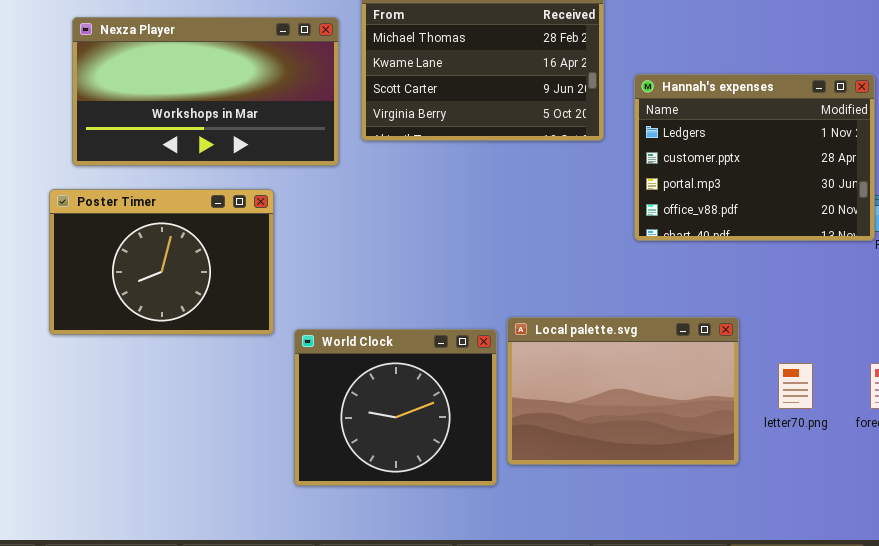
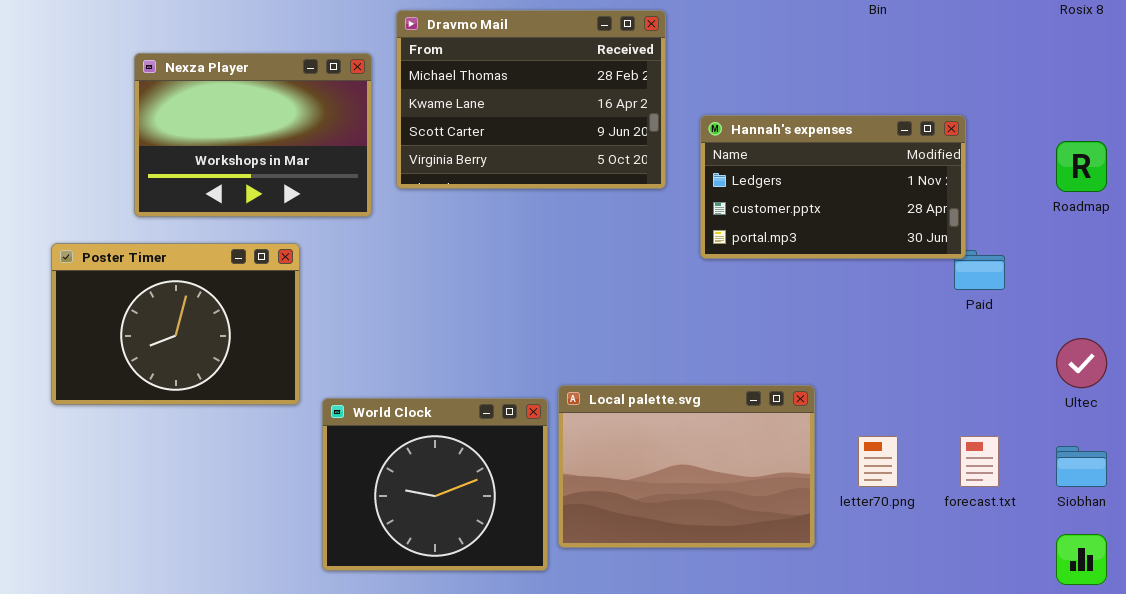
Nexza Player: [72,17,339,166] -> [134,53,372,217], resized
Hannah's expenses: [634,74,875,241] -> [700,115,966,259], resized

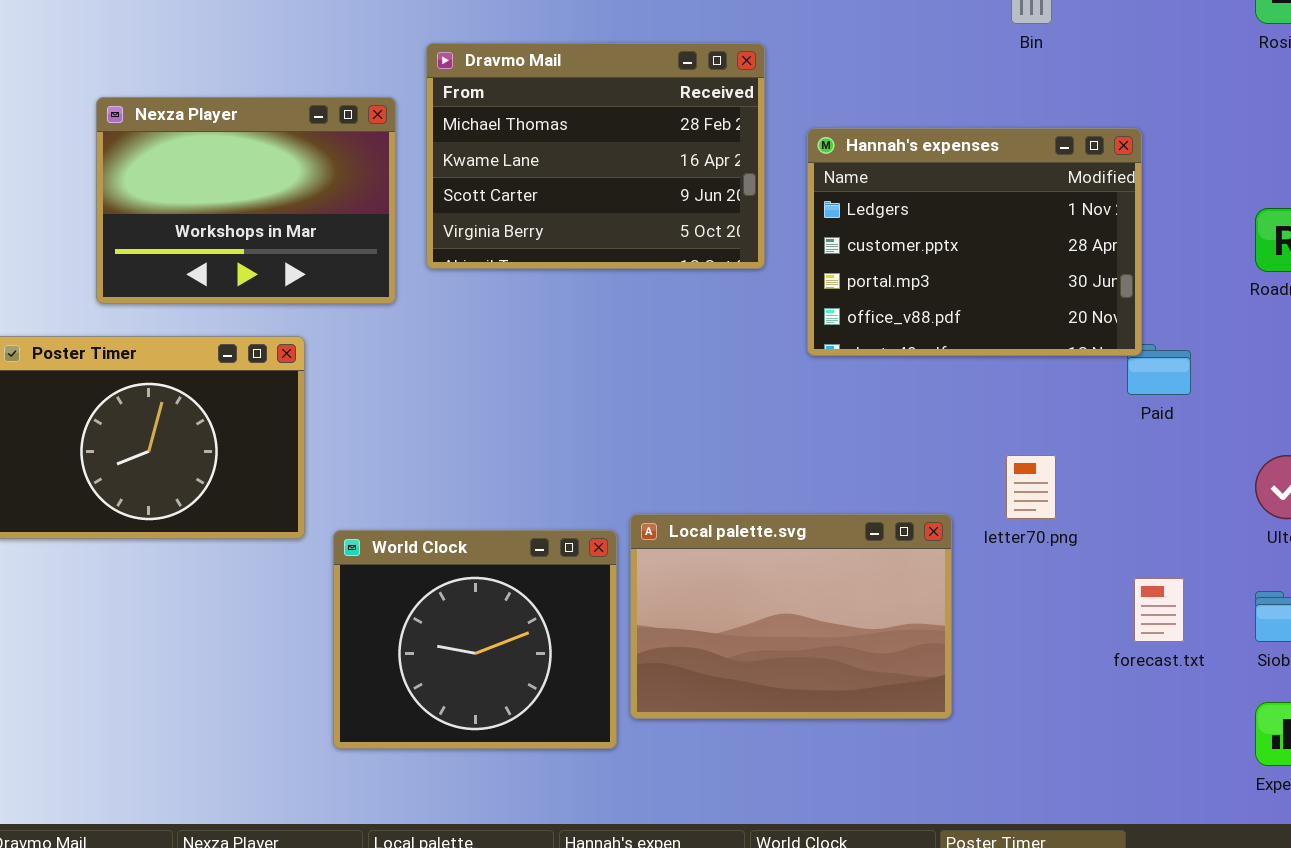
Hannah's expenses: [700,115,966,259] -> [807,128,1142,356], resized
letter70.png: [858,436,898,487] -> [1006,455,1056,519], moved

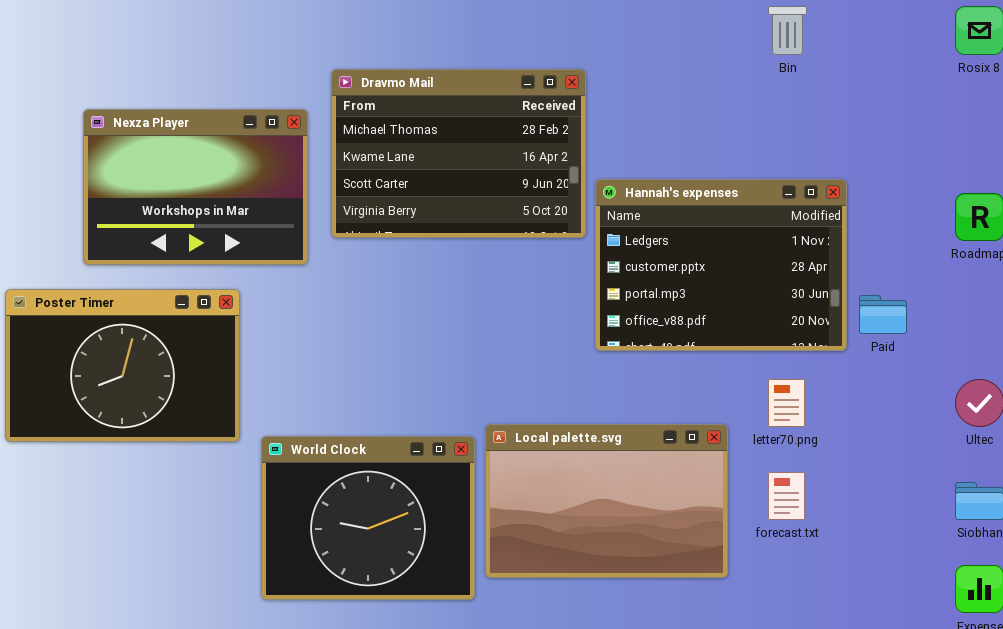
Hannah's expenses: [807,128,1142,356] -> [595,179,847,351], moved
forecast.txt: [1134,578,1184,642] -> [768,472,805,520], moved

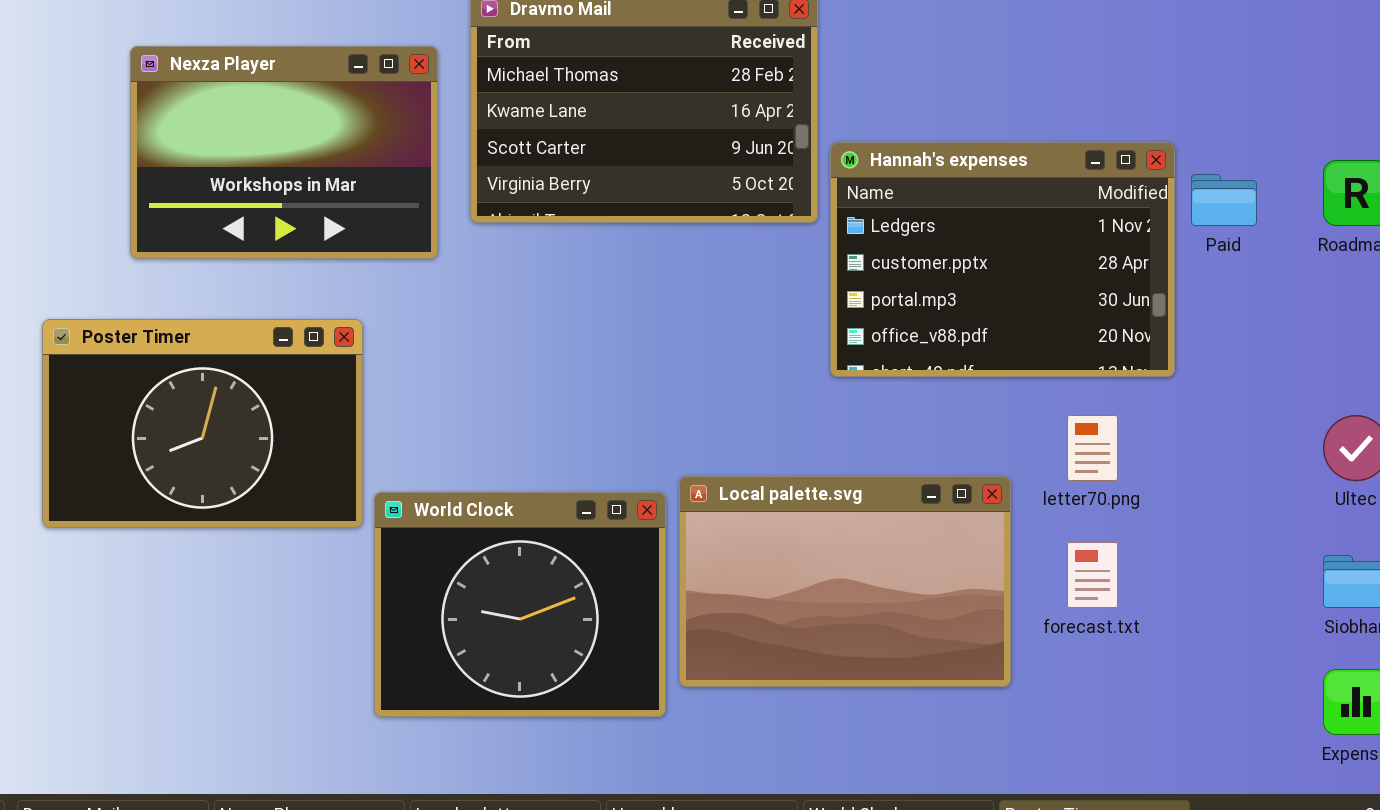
Poster Timer: [5,289,240,442] -> [42,319,363,528], moved
Paid: [859,295,907,334] -> [1191,174,1257,226], moved

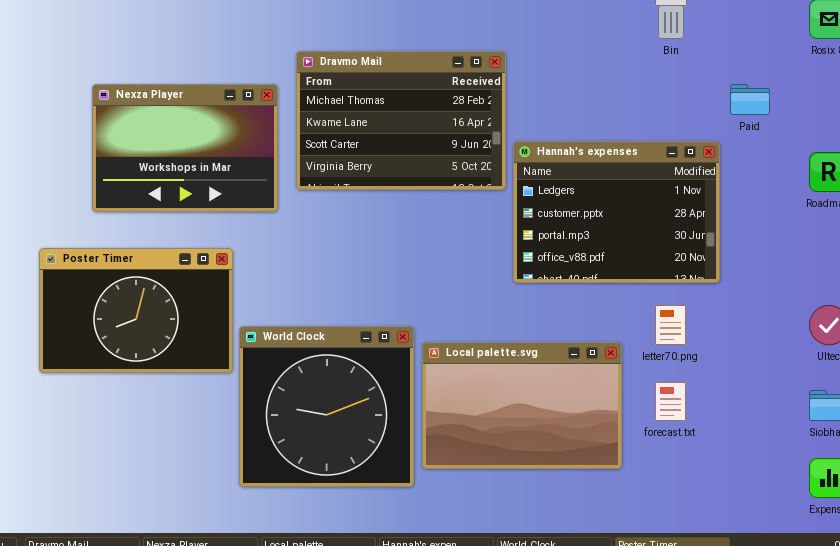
Paid: [1191,174,1257,226] -> [730,84,770,115], moved
World Clock: [374,492,666,717] -> [239,326,414,487], resized

